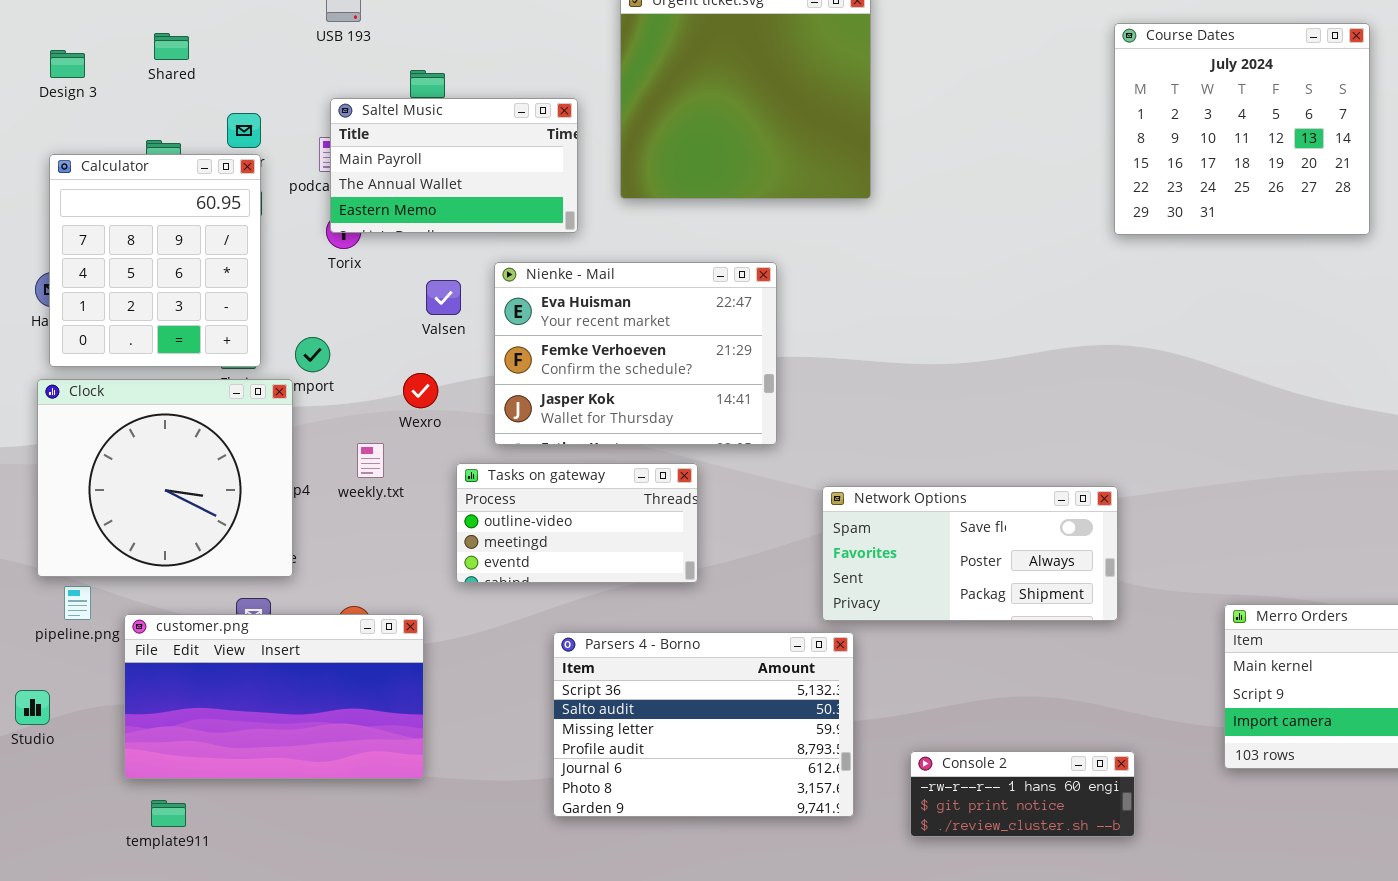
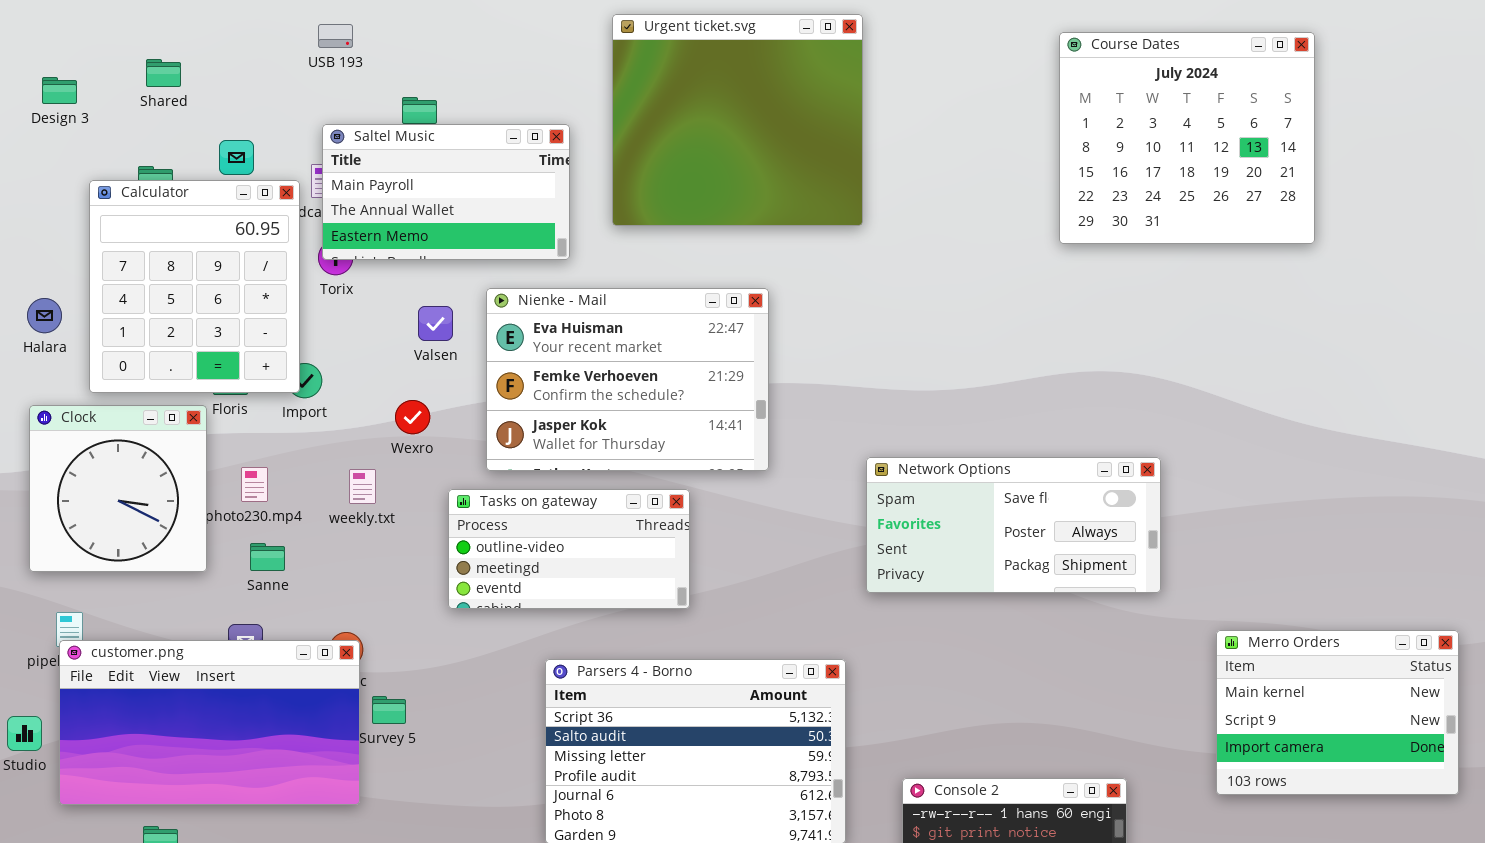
Course Dates: [1114,23,1370,235] -> [1059,32,1315,244], moved
Calculator: [49,154,261,367] -> [89,180,300,393], moved
Clock: [37,379,293,577] -> [29,405,207,572], resized
Network Options: [822,486,1118,621] -> [866,457,1161,593], moved
customer.png: [124,614,424,779] -> [59,640,360,805], moved

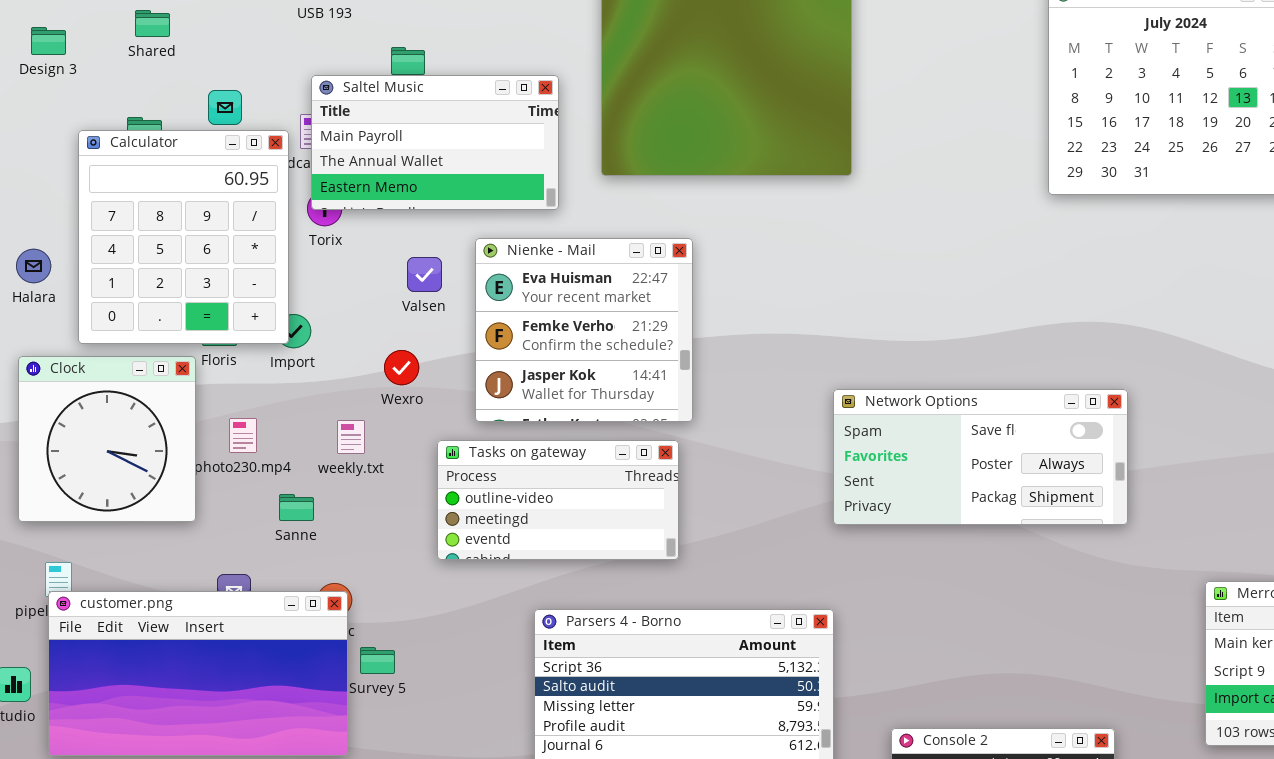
Nienke - Mail: [486,288,769,471] -> [475,238,693,422], resized
Network Options: [866,457,1161,593] -> [833,389,1128,525], moved
Sanne: [250,543,285,571] -> [279,494,314,521], moved

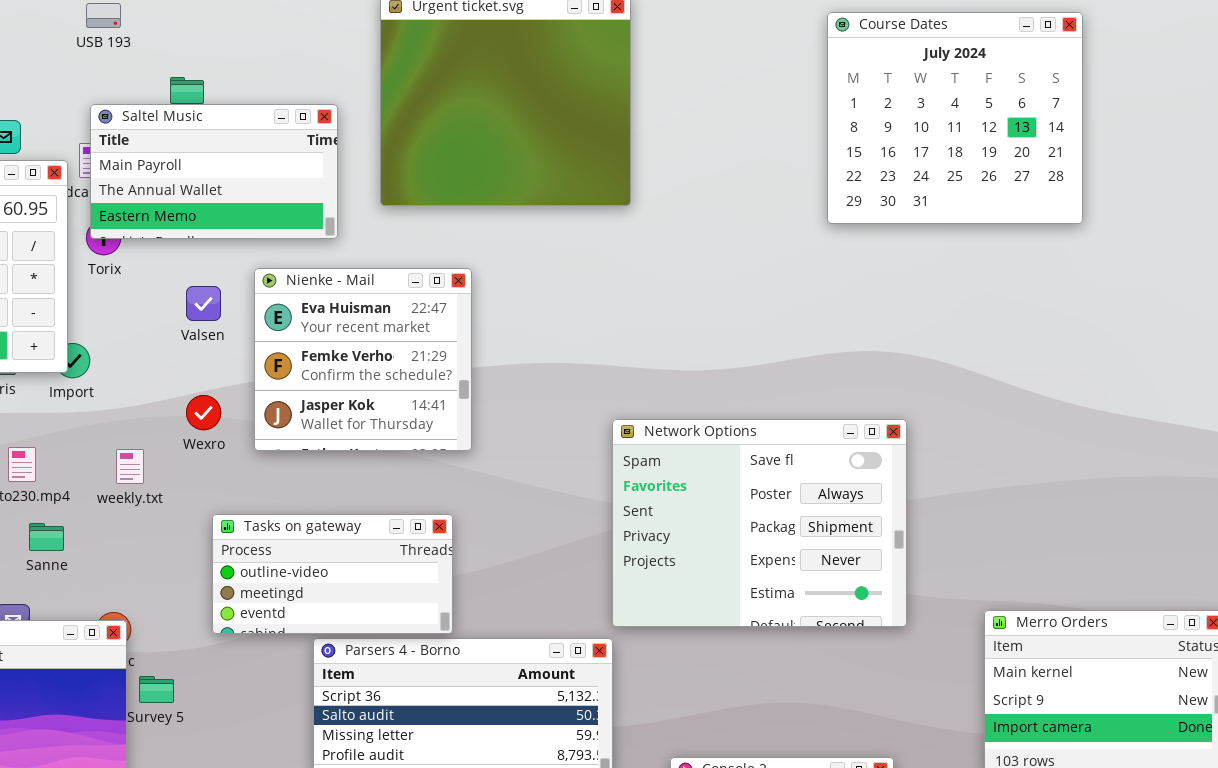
Wexro: [384,350,419,385] -> [186,395,221,430], moved
Network Options: [833,389,1128,525] -> [612,419,907,627], resized
Tasks on gateway: [437,440,679,560] -> [212,514,453,634], moved
Sanne: [279,494,314,521] -> [29,523,64,551], moved

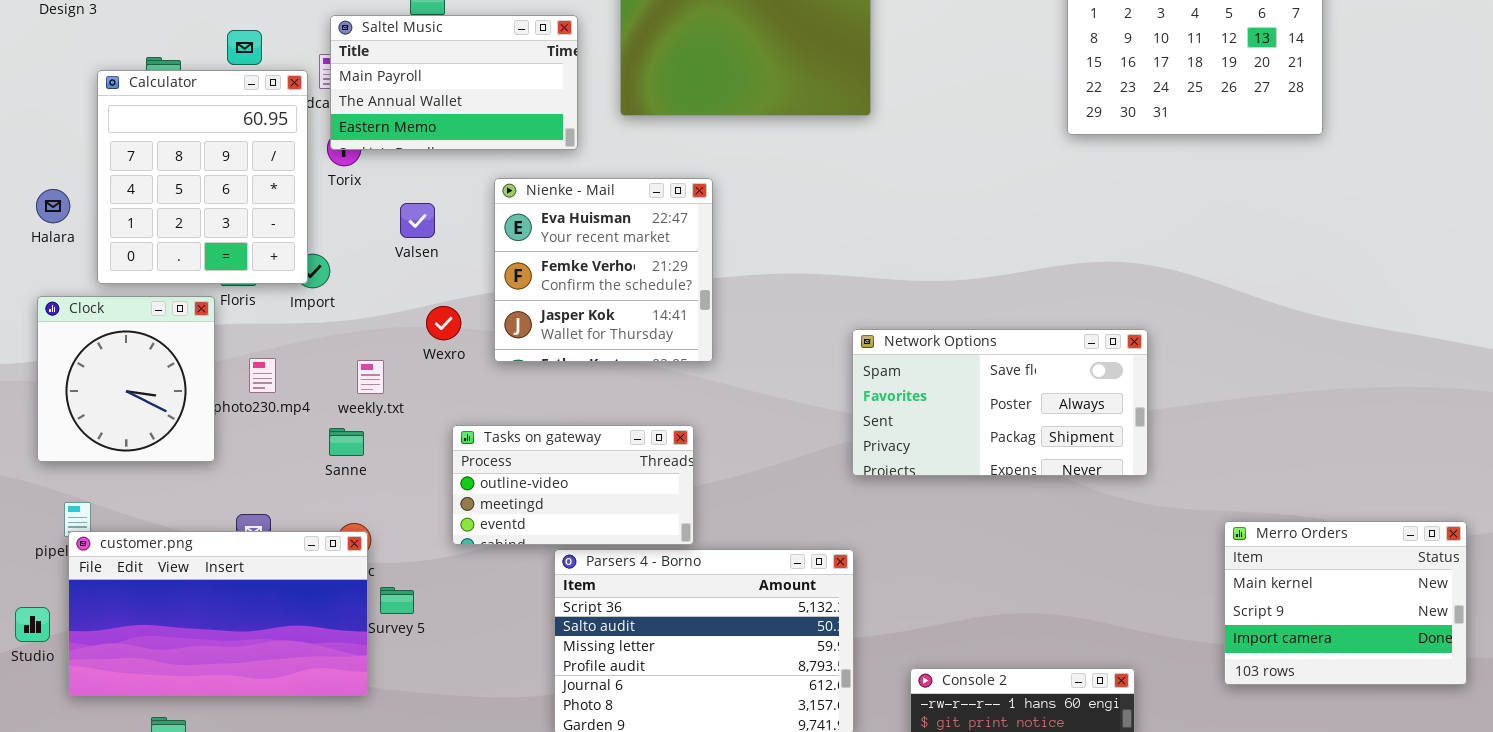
Valsen: [186,286,221,321] -> [400,203,435,238], moved
Network Options: [612,419,907,627] -> [852,329,1148,476], resized
Sanne: [29,523,64,551] -> [329,428,364,456], moved

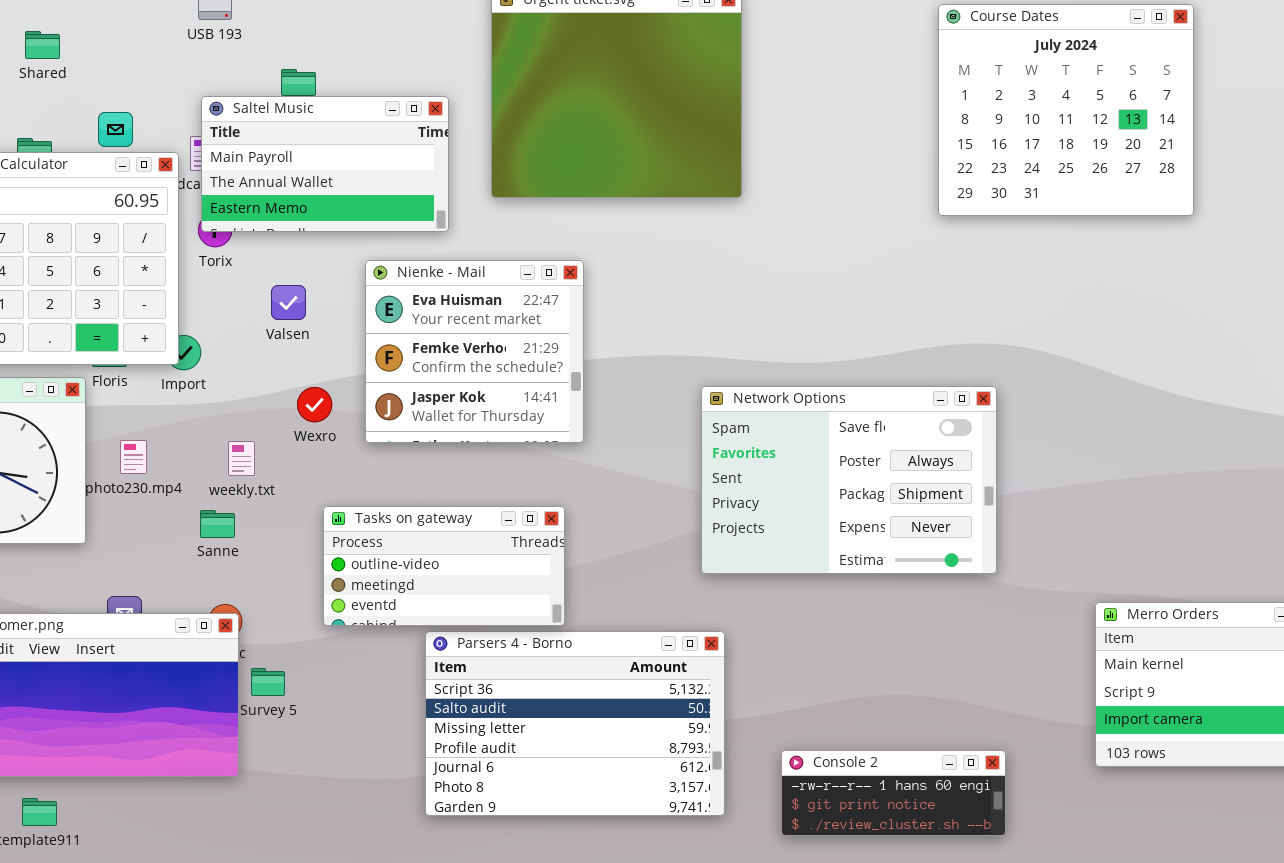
Network Options: [852,329,1148,476] -> [701,386,997,574], moved, resized

